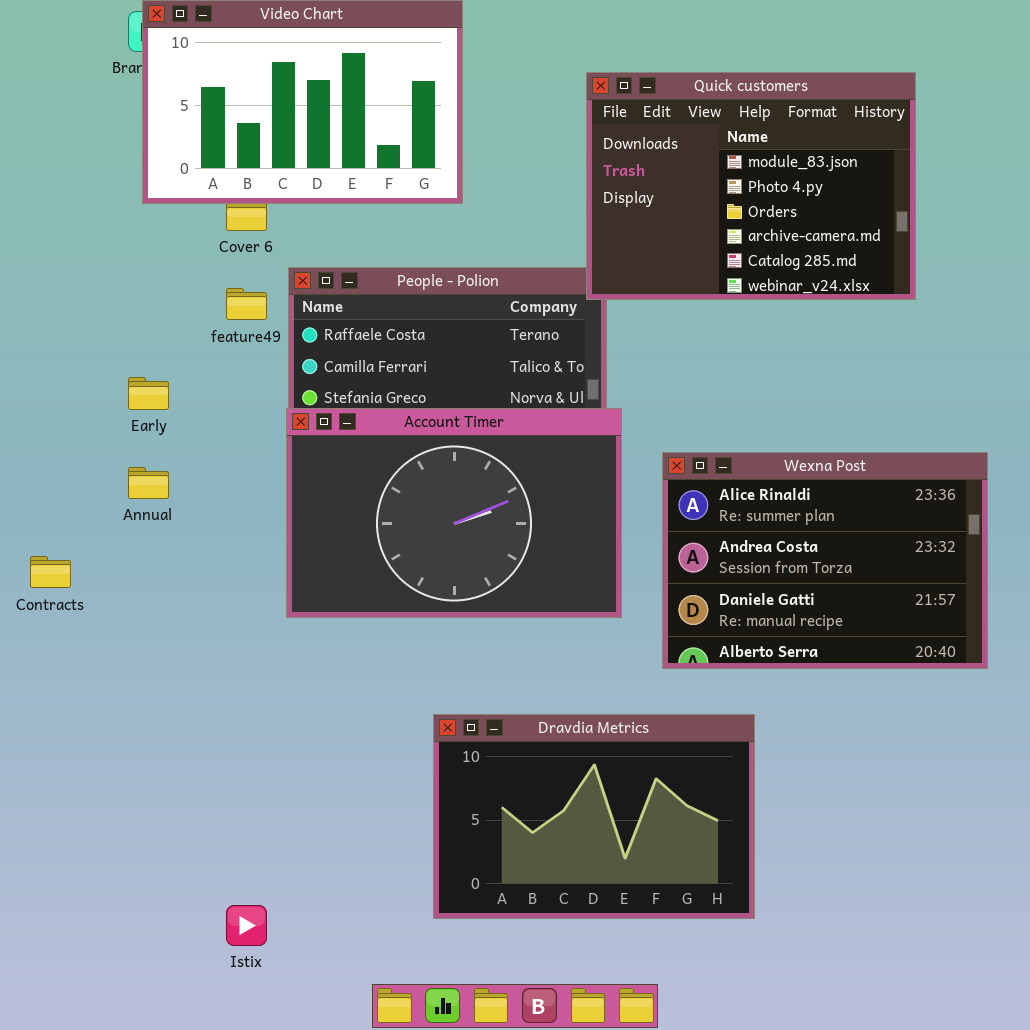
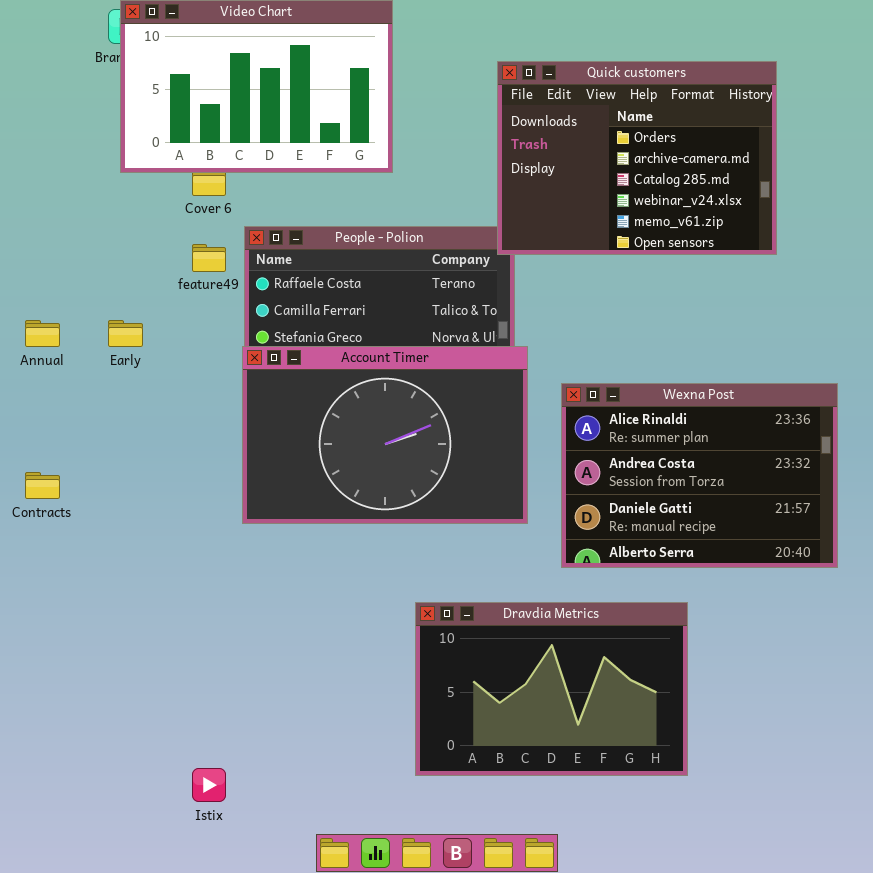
Quick customers: [586,72,916,300] -> [497,61,777,255], scrolled down 2 rows
Annual: [128,467,169,499] -> [25,320,60,347], moved
Dravdia Metrics: [433,714,755,919] -> [415,602,688,776], moved

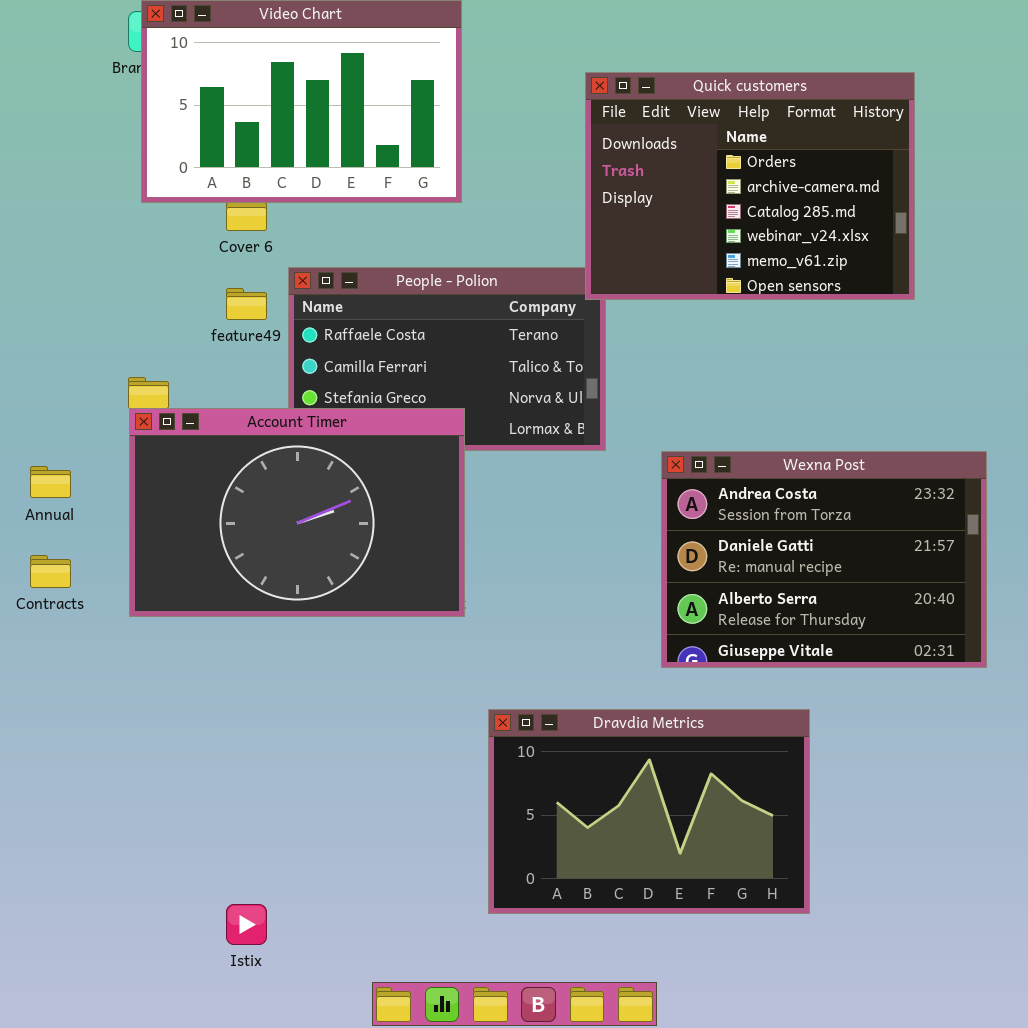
Annual: [25,320,60,347] -> [30,466,71,498], moved
Account Timer: [242,346,528,524] -> [129,408,465,617], moved
Wexna Post: [561,383,838,568] -> [661,451,987,668], scrolled down 1 row

